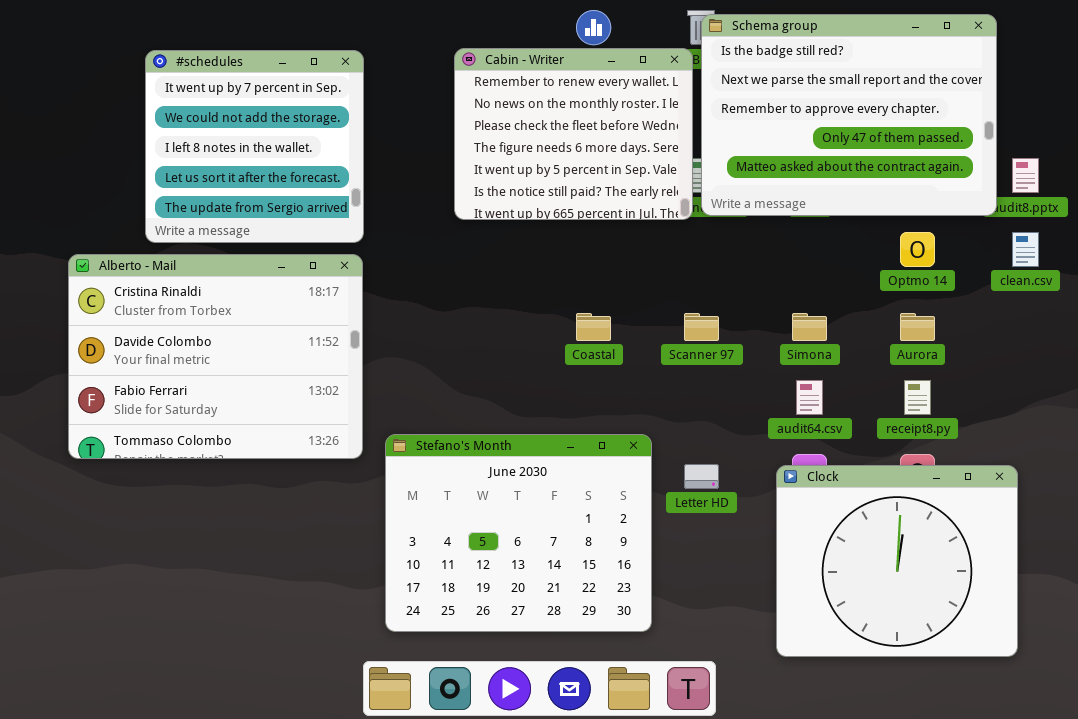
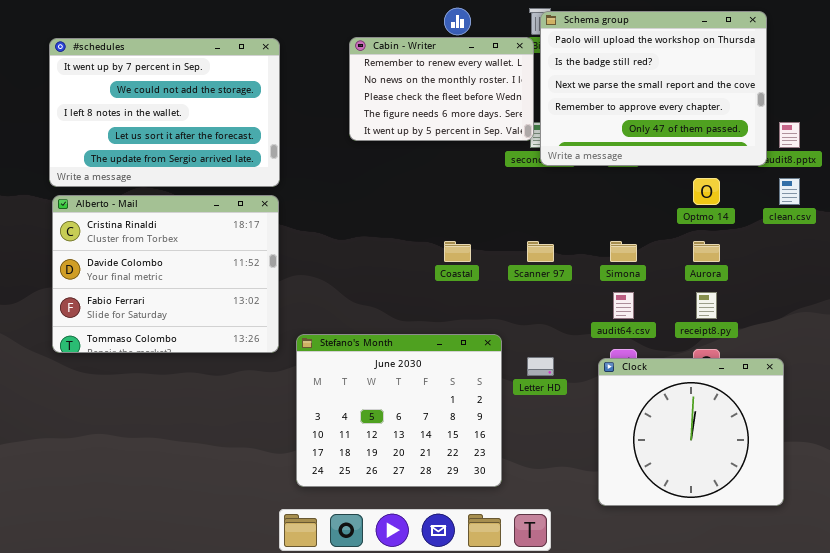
Schema group: [701,14,997,216] -> [540,11,767,166], scrolled up 1 row
Cabin - Writer: [454,48,693,220] -> [349,37,534,141], resized
#schedules: [145,50,364,243] -> [49,38,280,187], resized

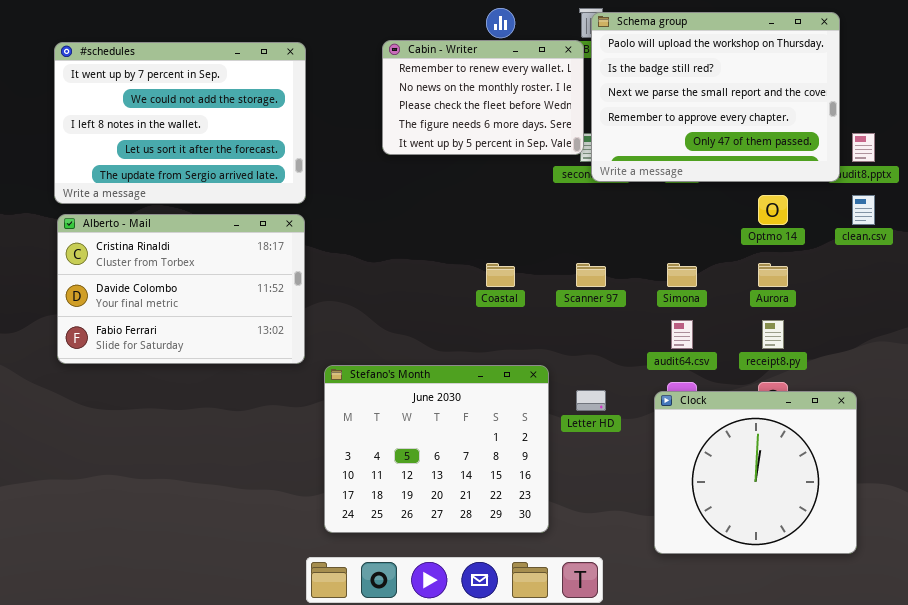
Alberto - Mail: [52,195,279,353] -> [57,214,305,364], resized

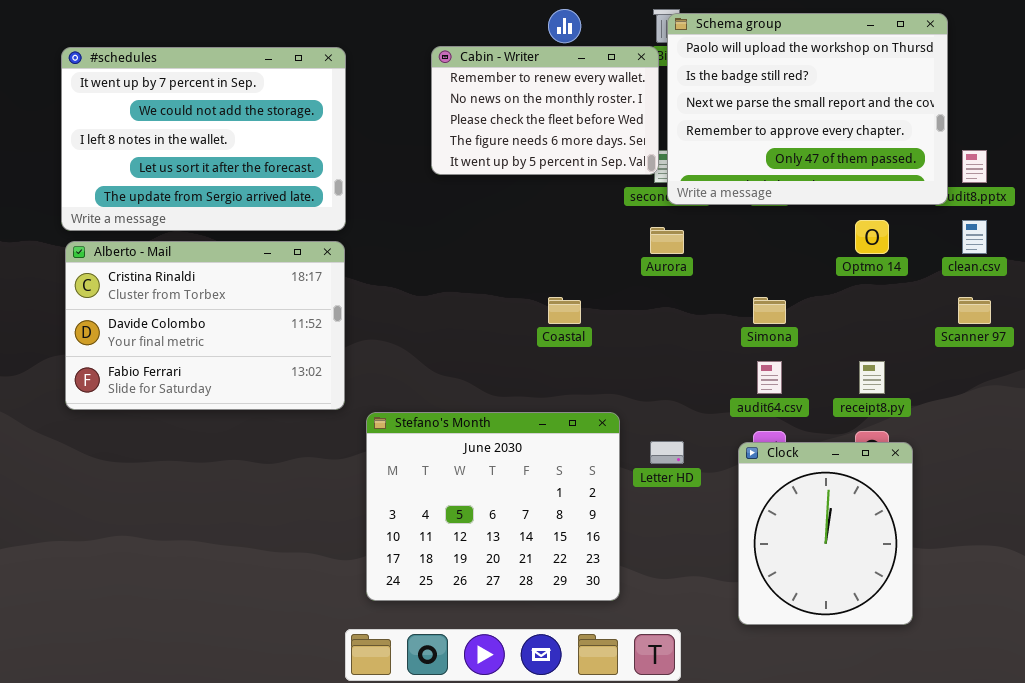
Scanner 97: [576,263,606,287] -> [958,297,991,324], moved
Aurora: [758,263,788,287] -> [650,227,684,254], moved
Clock: [654,391,857,554] -> [738,442,913,625], resized

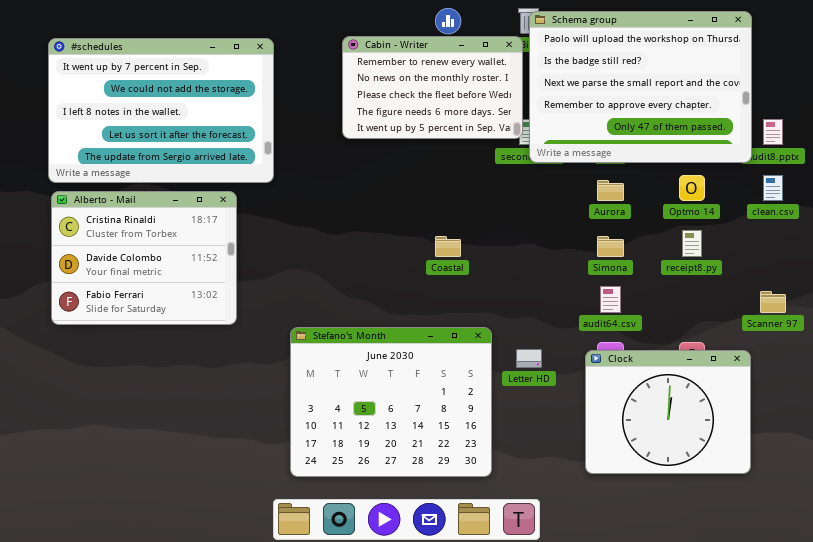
Aurora: [650,227,684,254] -> [597,180,624,201], moved
Alberto - Mail: [65,241,345,410] -> [51,191,237,325], resized
Scanner 97: [958,297,991,324] -> [760,291,786,313], moved
receipt8.py: [859,361,885,394] -> [682,230,702,257], moved
Clock: [738,442,913,625] -> [585,350,751,474], resized

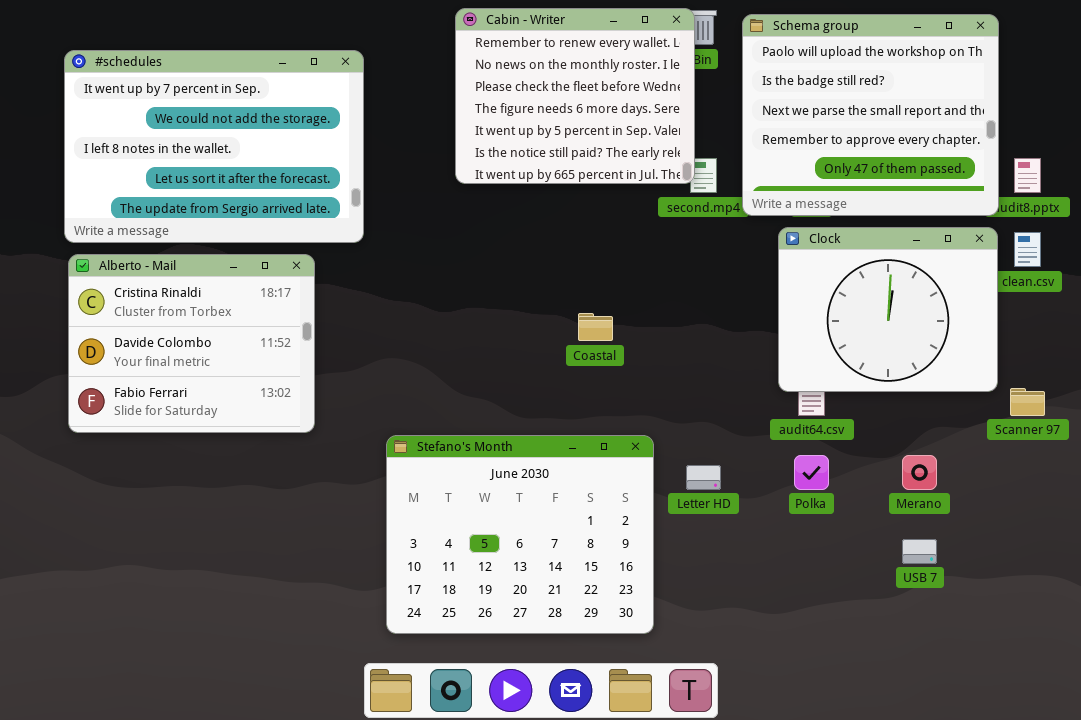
Schema group: [529,11,752,163] -> [742,14,999,216], resized
Cabin - Writer: [342,36,523,139] -> [455,8,695,184], resized
Clock: [585,350,751,474] -> [778,227,998,392], moved

